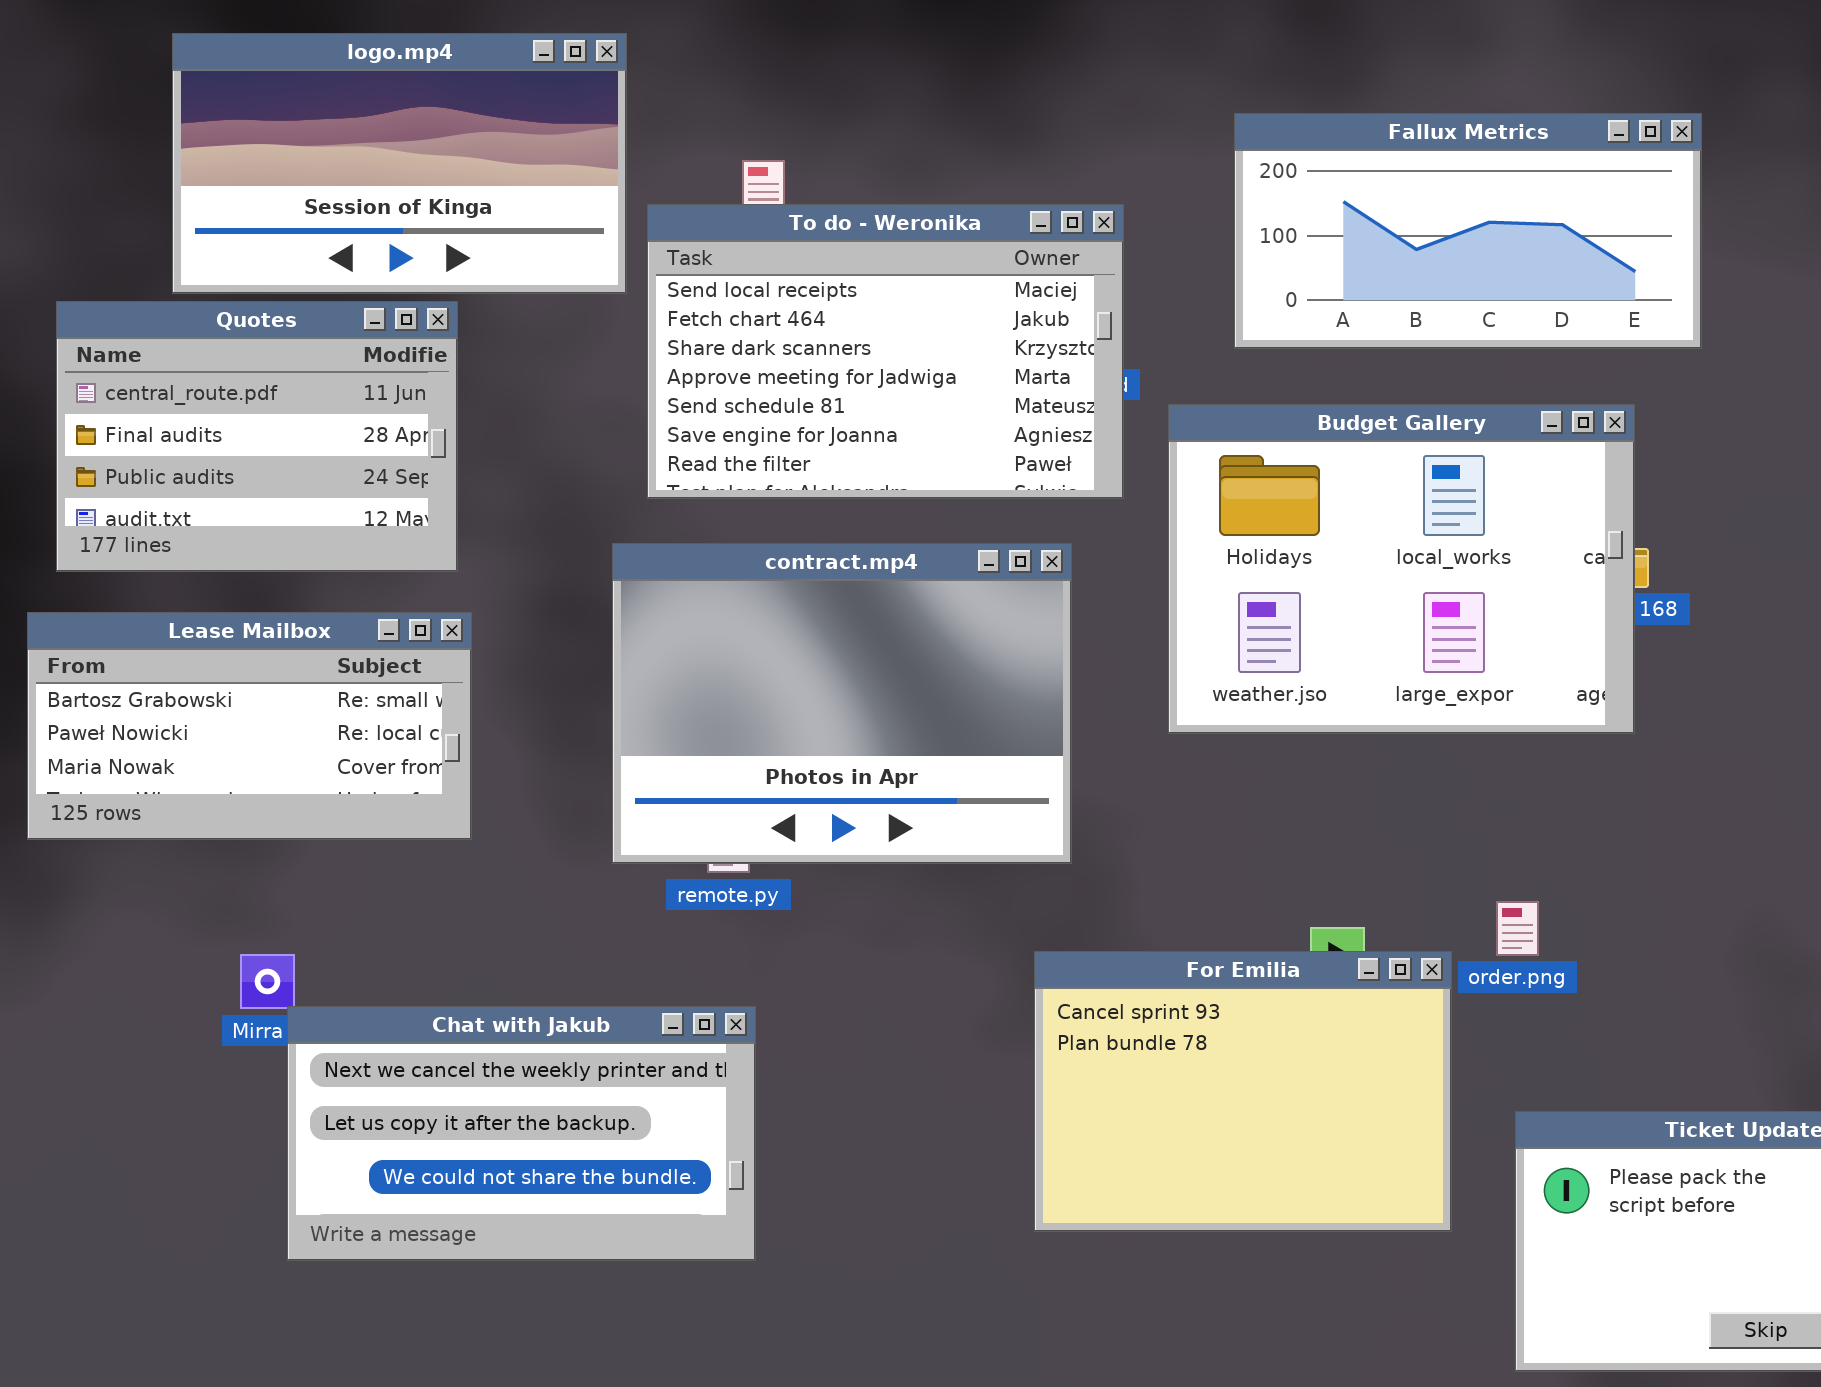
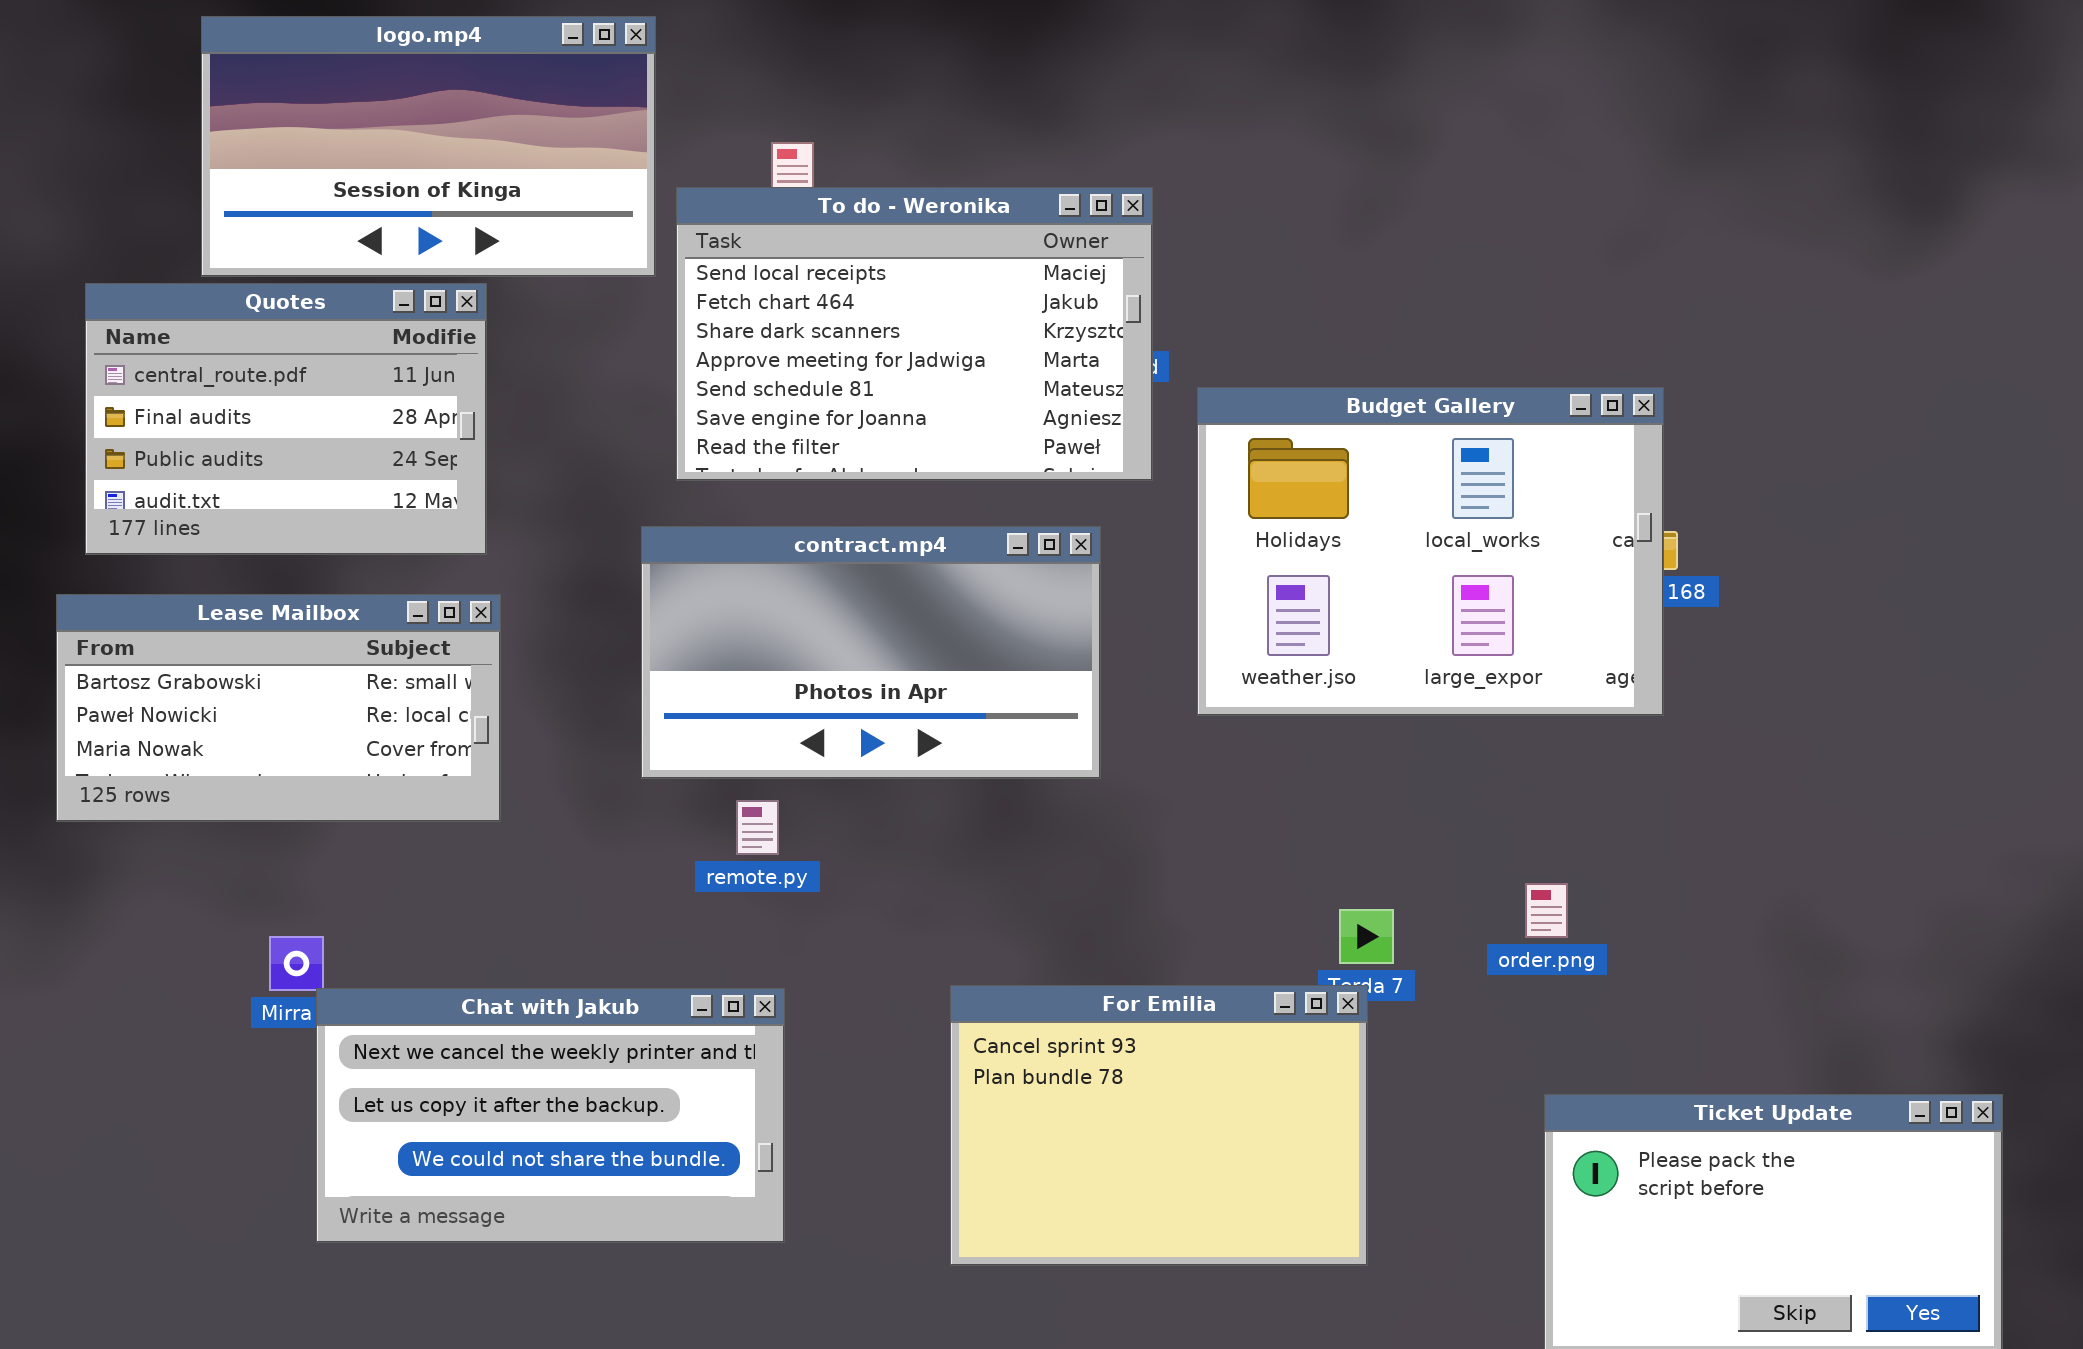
Fallux Metrics: [1234,113,1702,349] -> none, closed
contract.mp4: [612,543,1072,864] -> [641,526,1101,779], resized
For Emilia: [1034,951,1452,1232] -> [950,985,1368,1266], moved

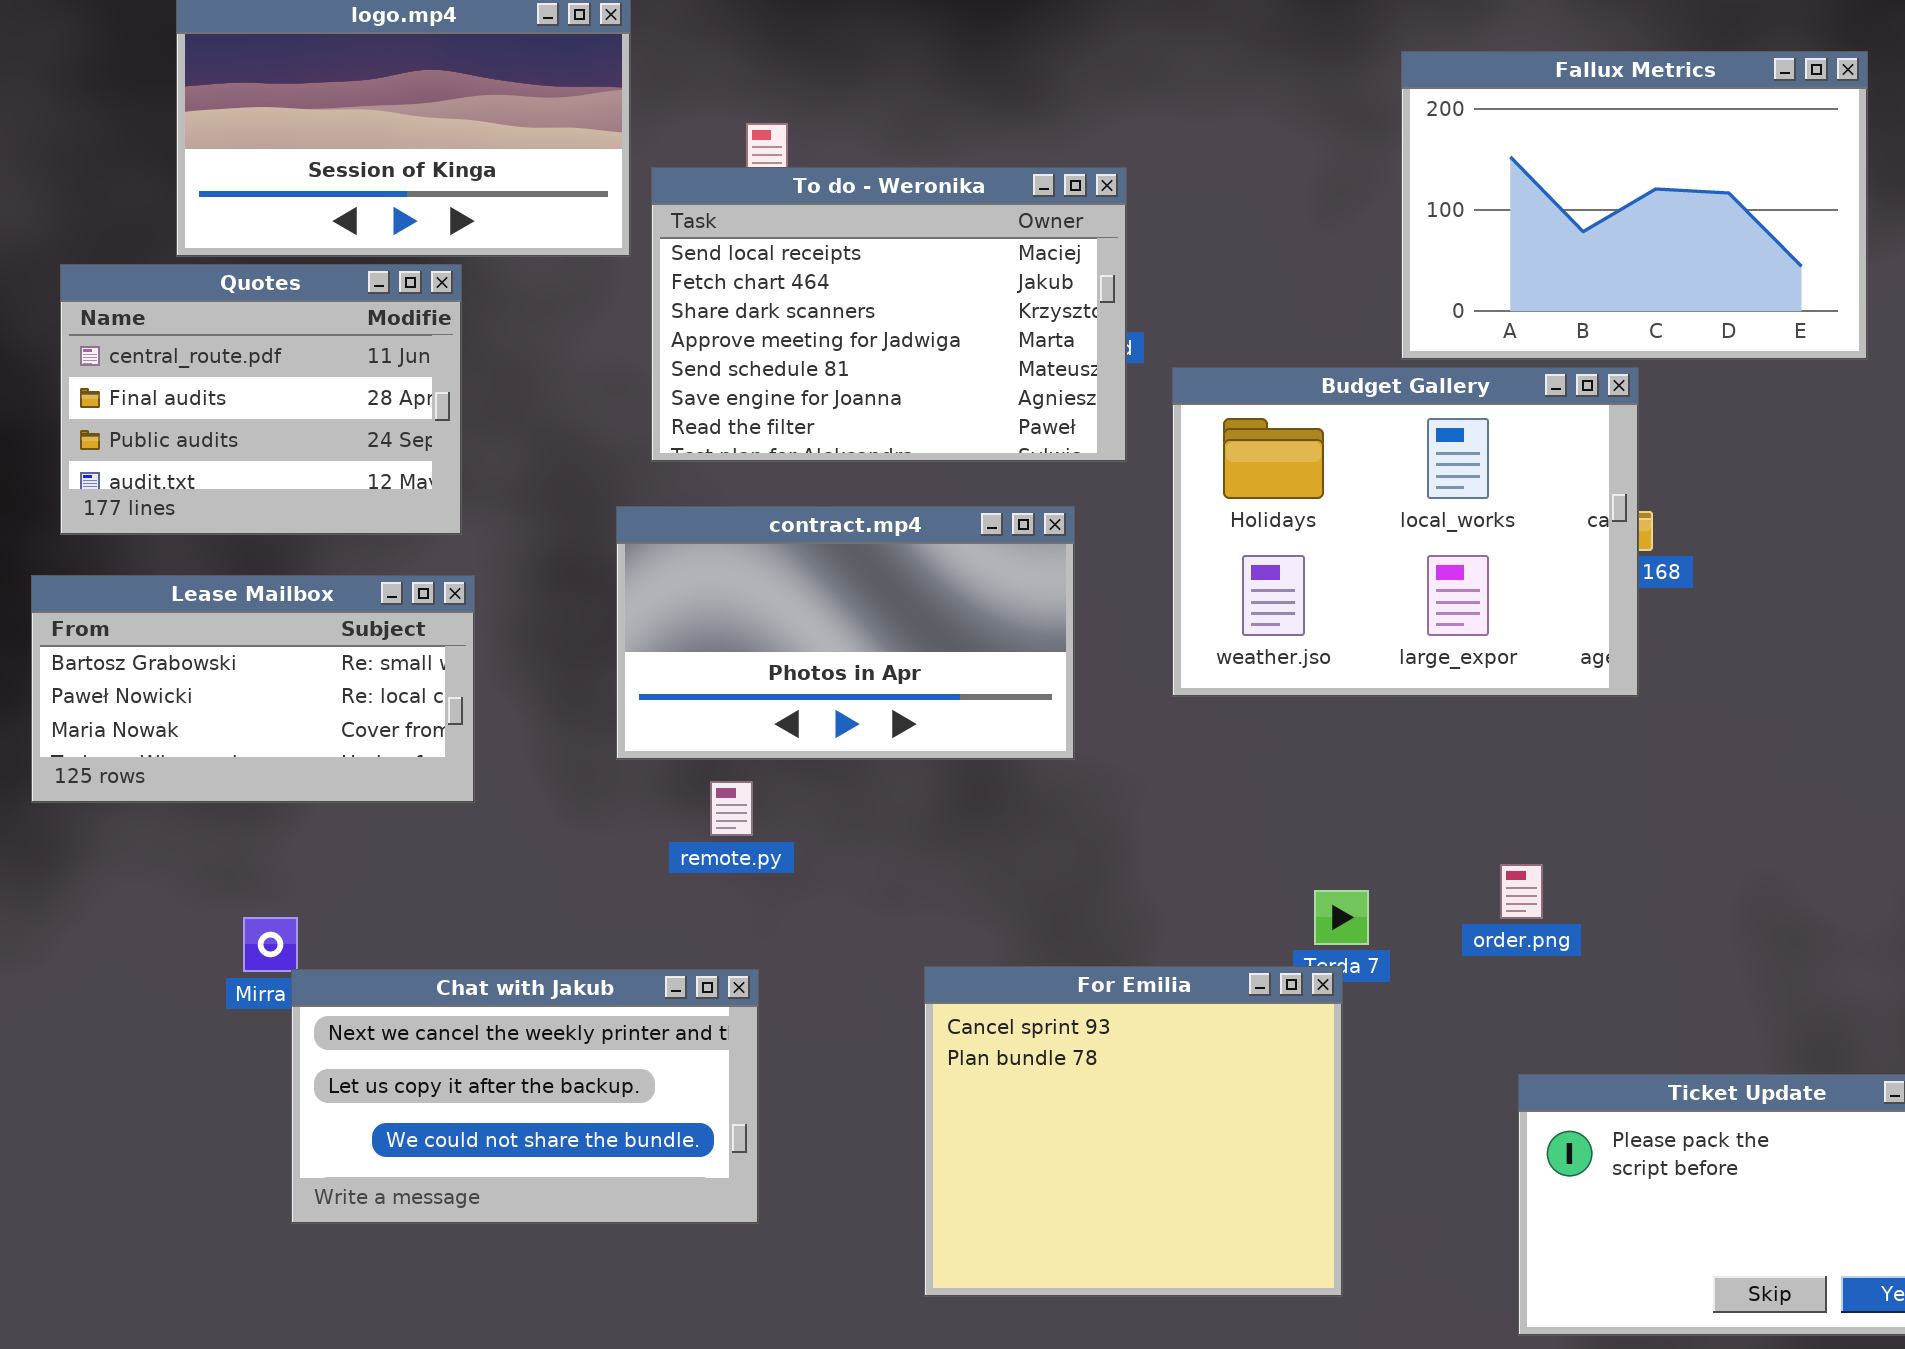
Fallux Metrics: none -> [1401,51,1868,360], opened
For Emilia: [950,985,1368,1266] -> [924,966,1343,1297], resized

